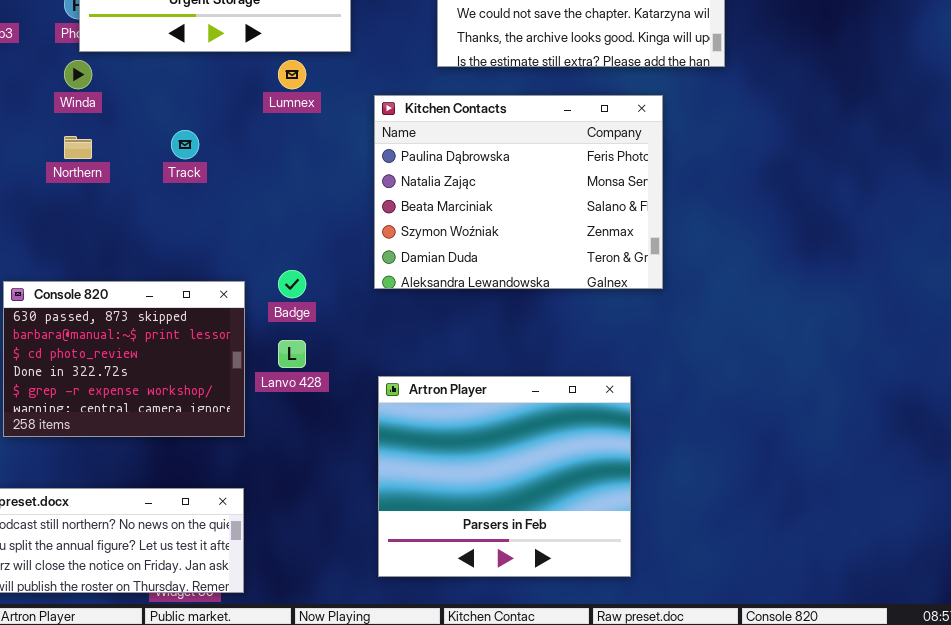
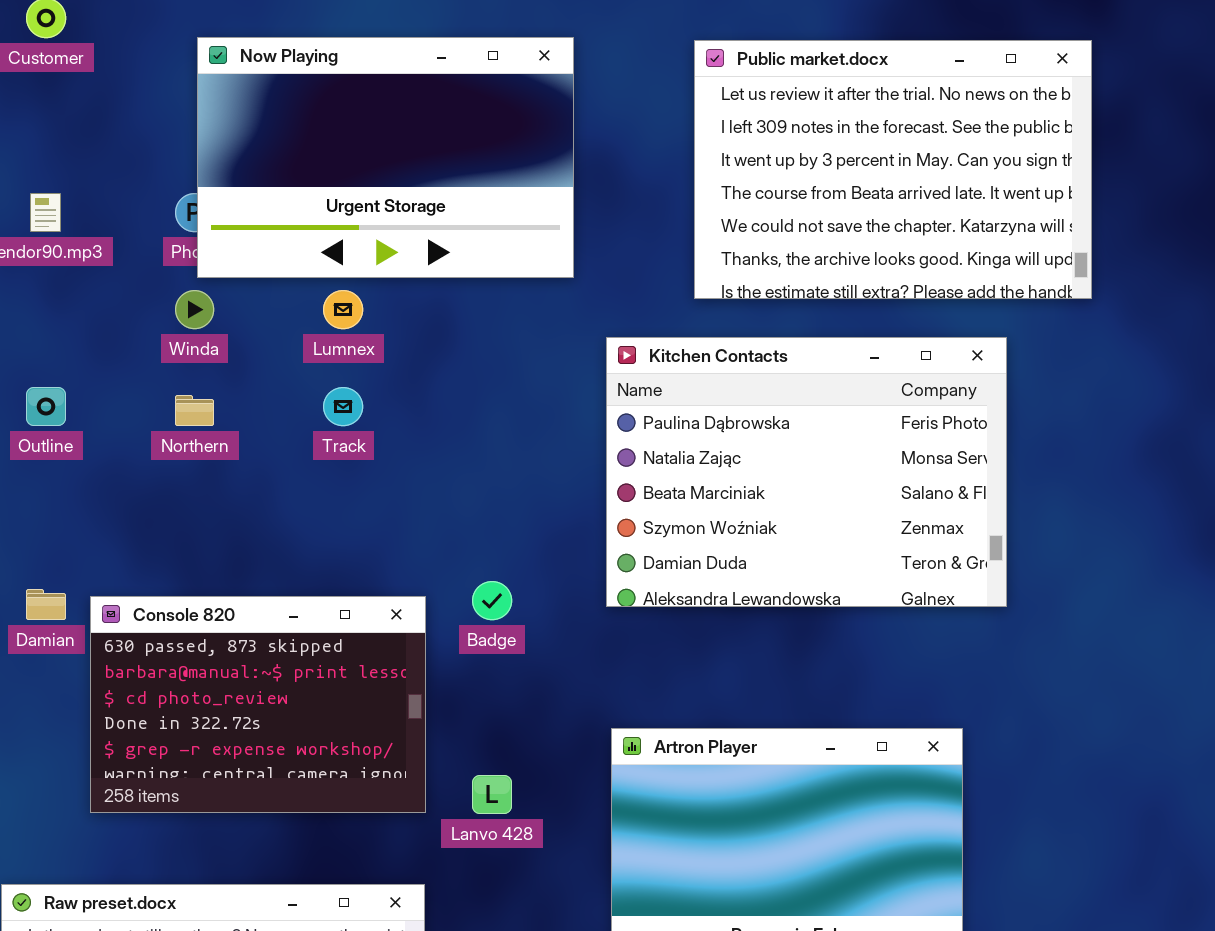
Lumnex: [278,60,306,89] -> [323,290,363,329], moved
Lanvo 428: [278,340,306,368] -> [472,775,512,814], moved

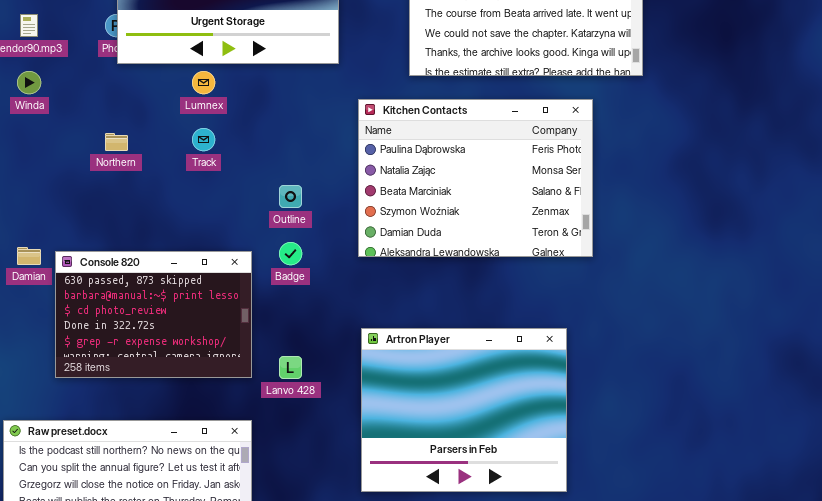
Winda: [175,290,214,329] -> [17,71,41,94], moved
Outline: [26,387,66,426] -> [279,185,302,208], moved

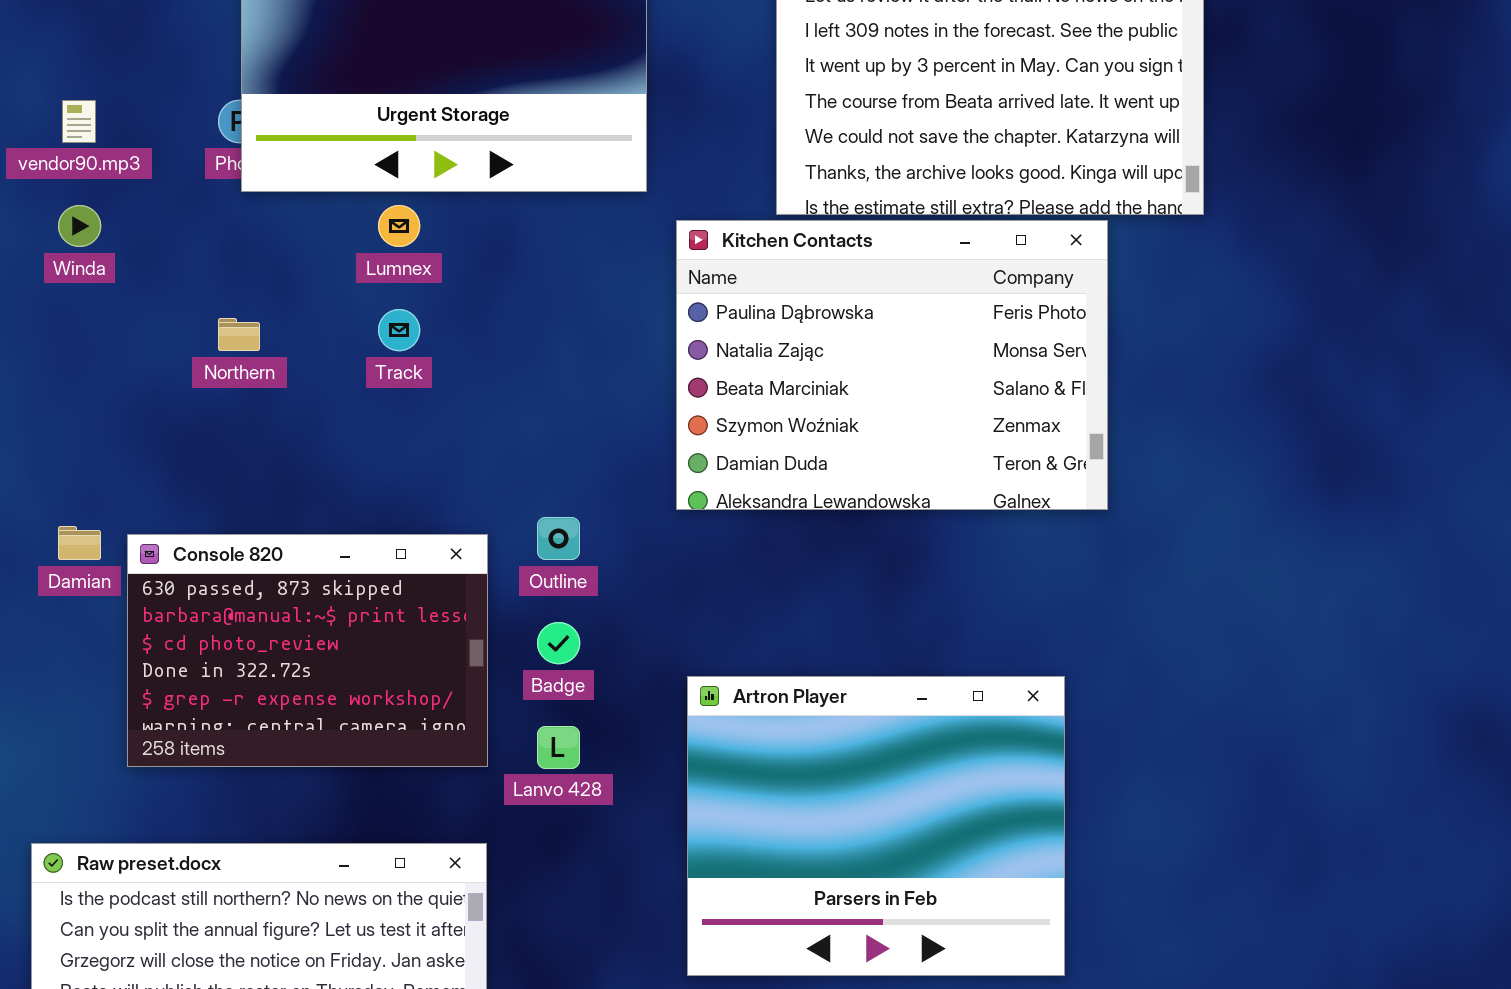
Kitchen Contacts: [358,99,593,257] -> [676,220,1108,510], moved
Outline: [279,185,302,208] -> [537,517,580,560], moved
Badge: [279,242,302,265] -> [537,622,580,664], moved

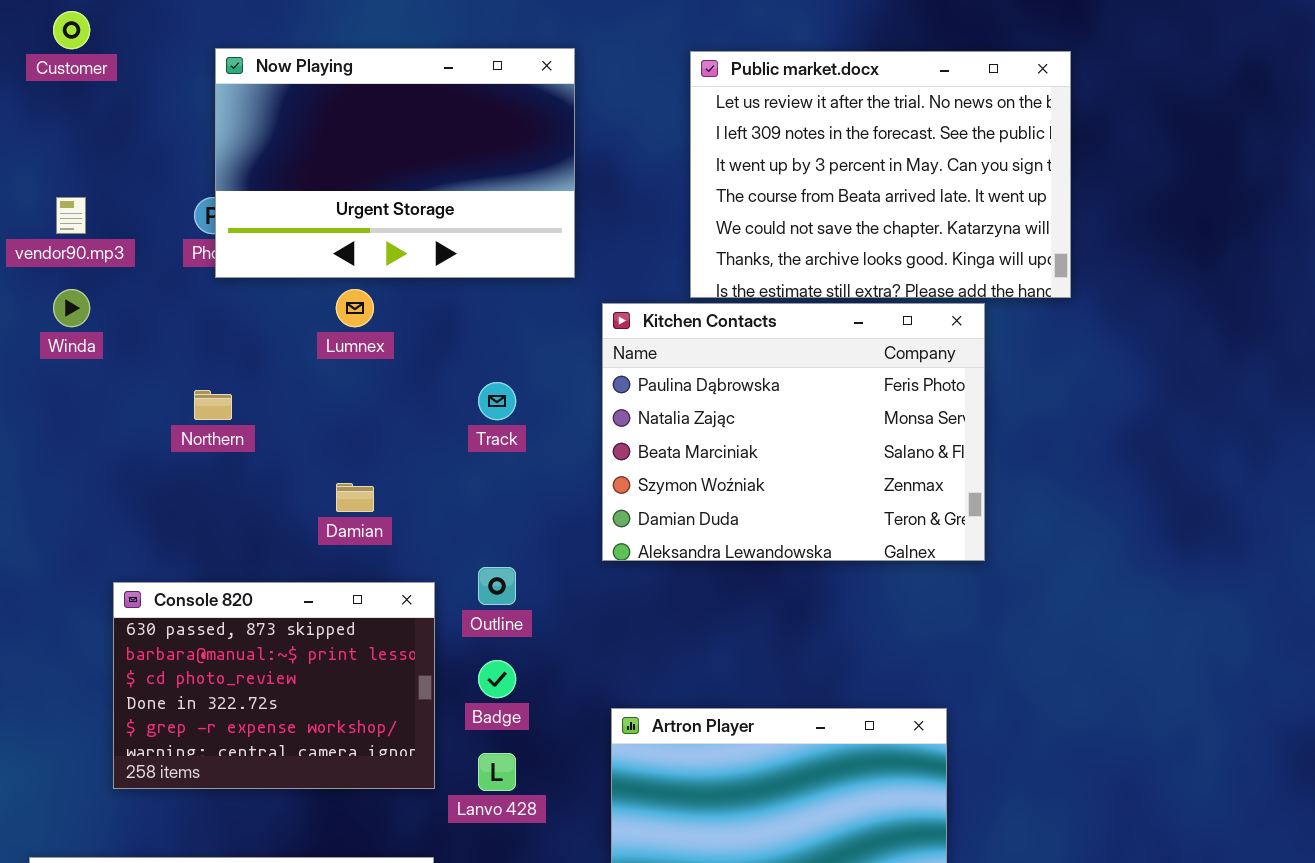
Track: [378,309,420,351] -> [478,382,516,420], moved
Damian: [58,526,101,560] -> [336,483,374,512], moved

